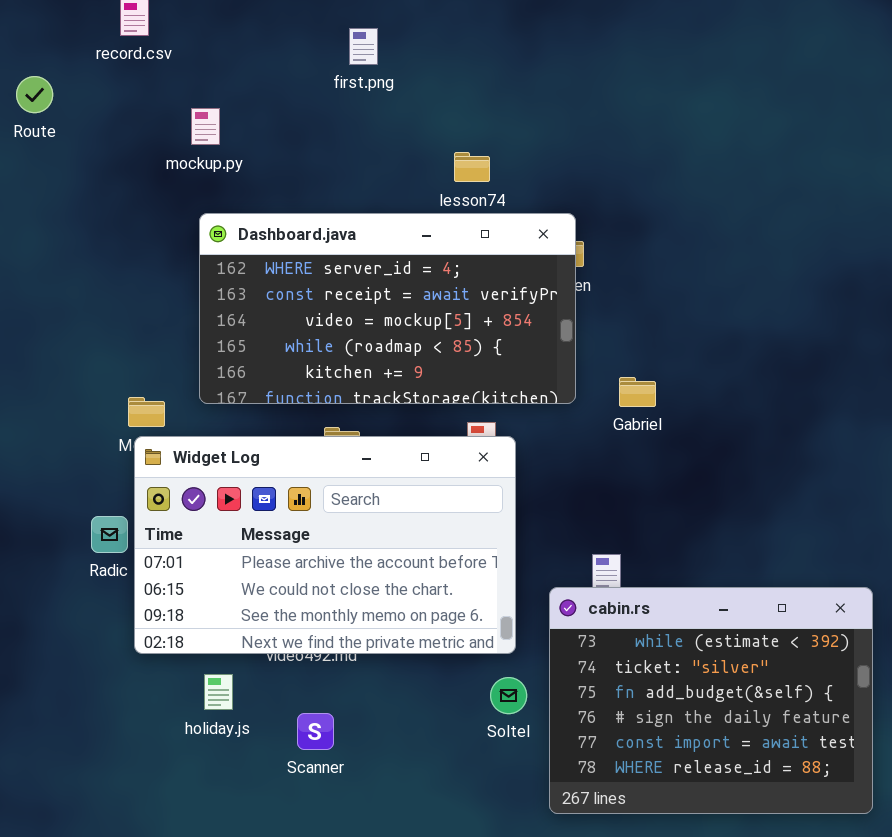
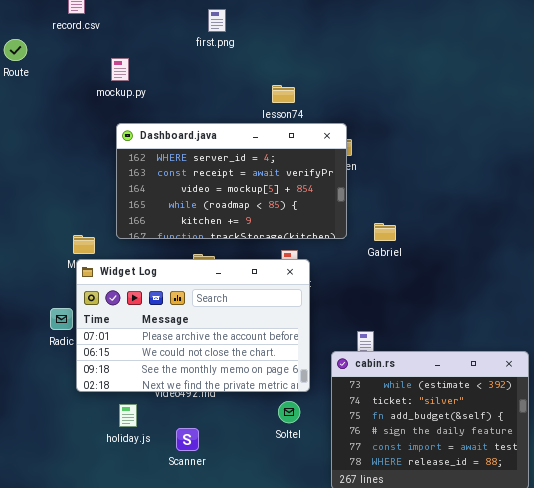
Soltel: [490,677,527,714] -> [278,401,300,423], moved

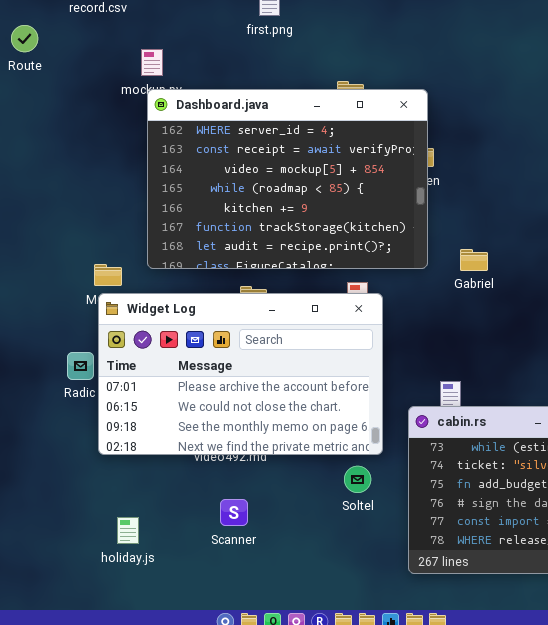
Dashboard.java: [116,123,347,239] -> [147,89,428,269], resized
holiday.js: [119,404,137,427] -> [117,517,139,544], moved

